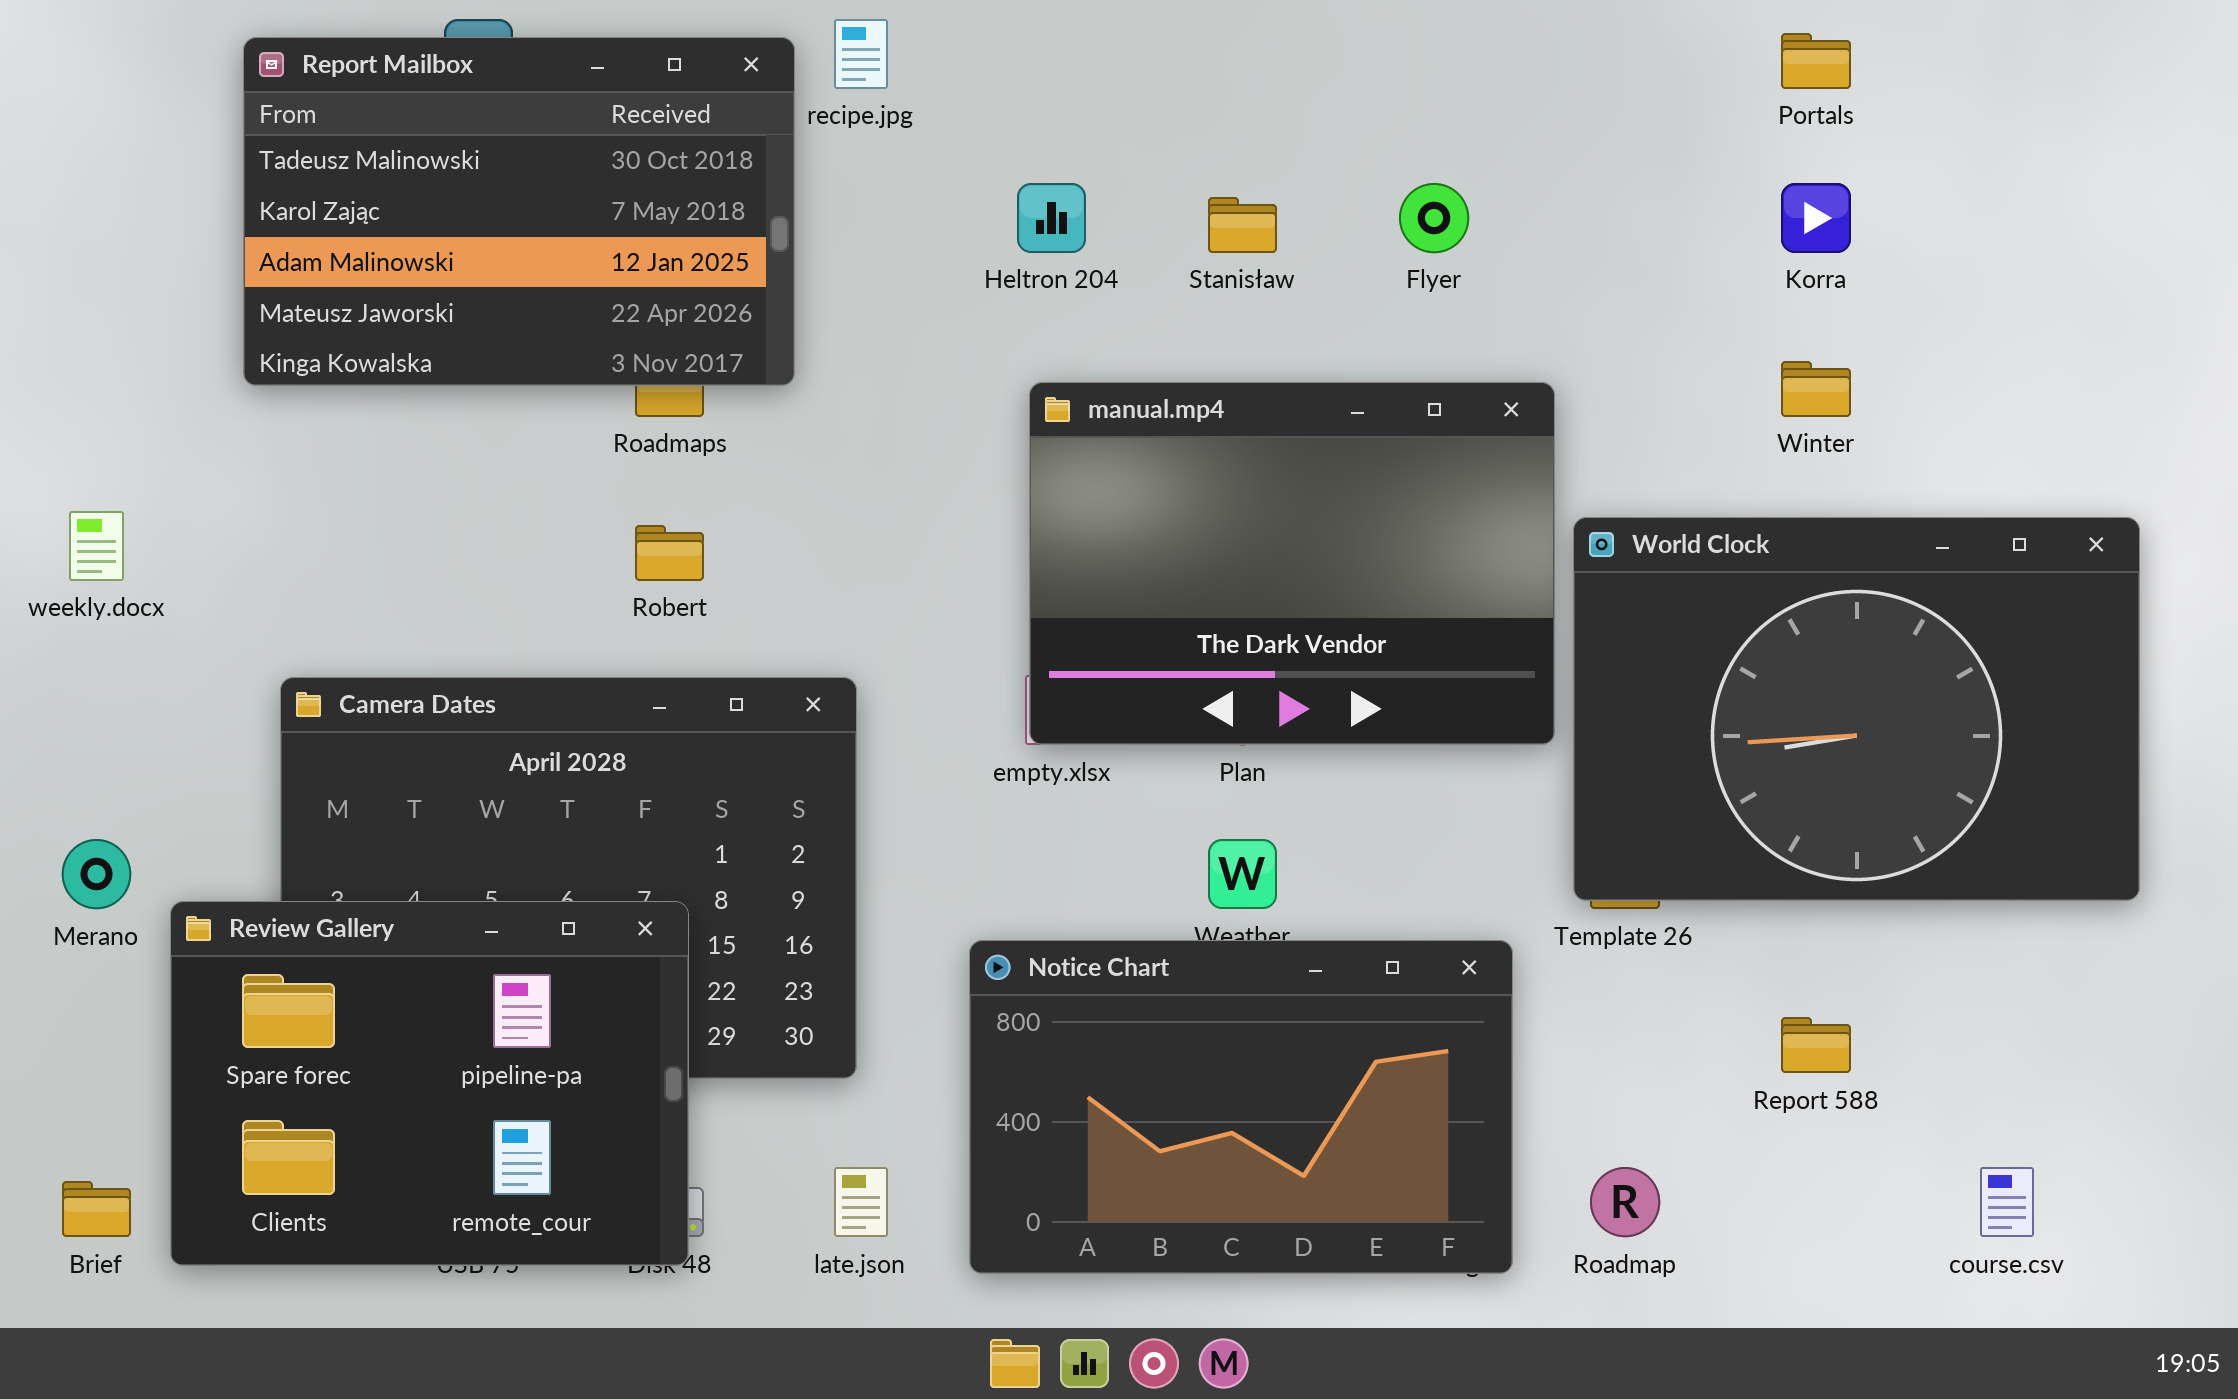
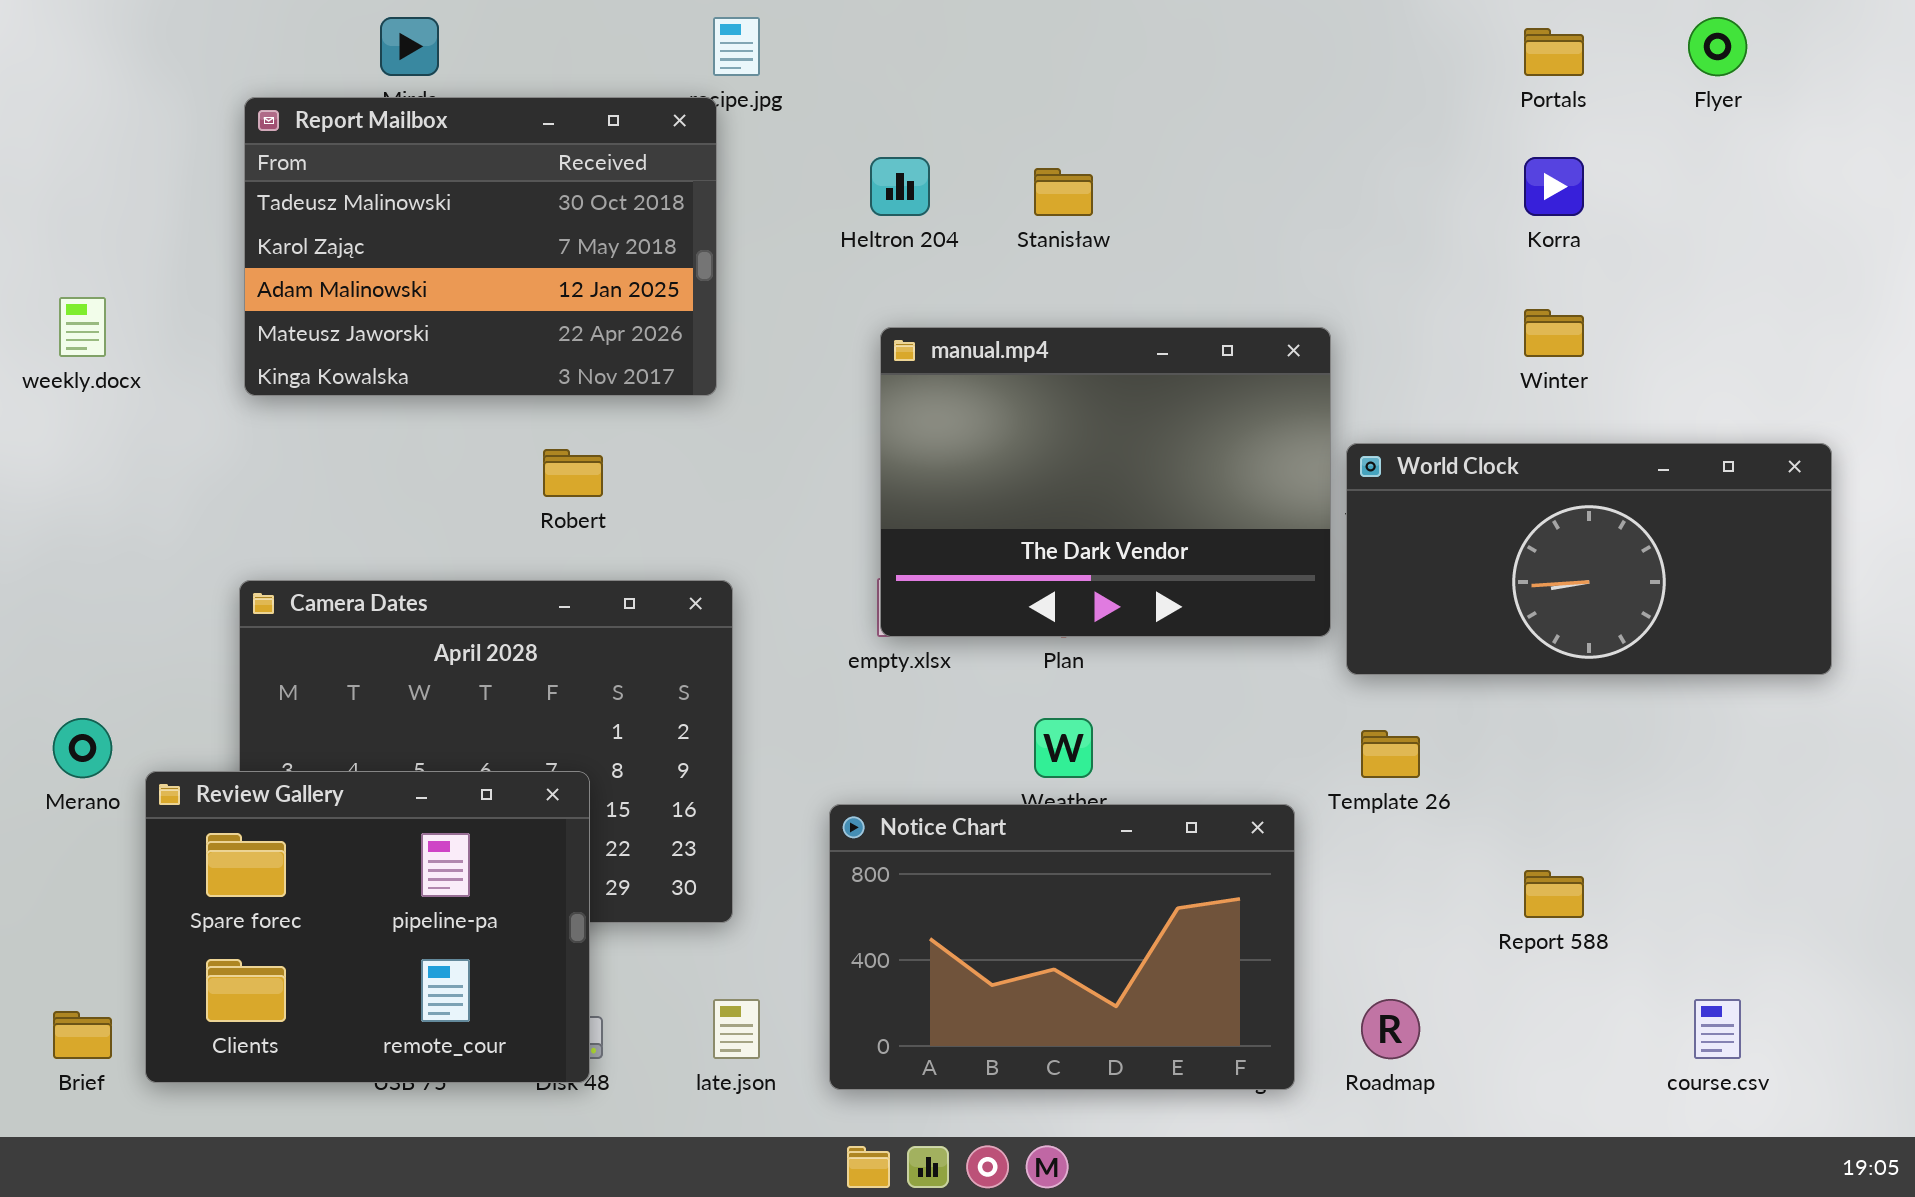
Report Mailbox: [243,37,795,386] -> [244,97,717,396], moved
Flyer: [1399,183,1469,253] -> [1688,17,1747,76], moved
weekly.docx: [69,511,124,581] -> [59,297,106,357], moved
World Clock: [1573,517,2140,901] -> [1346,443,1832,675], resized

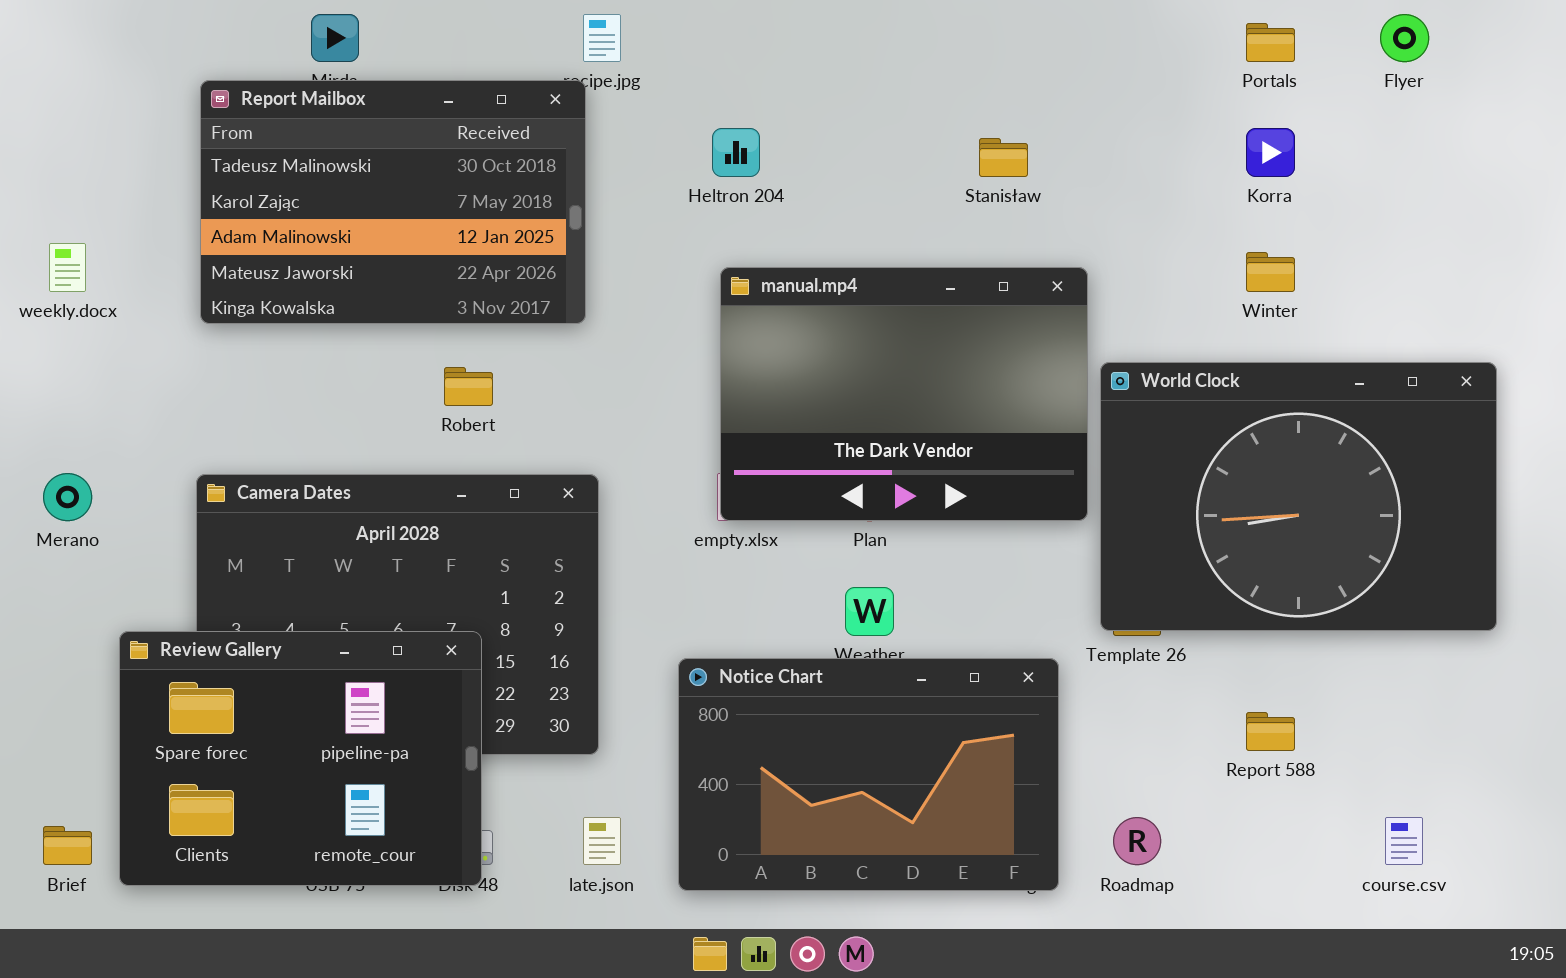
Stanisław: [1034,168,1093,216] -> [979,138,1028,177], moved
World Clock: [1346,443,1832,675] -> [1100,362,1497,631], resized
Merano: [53,718,112,778] -> [43,473,92,521], moved

